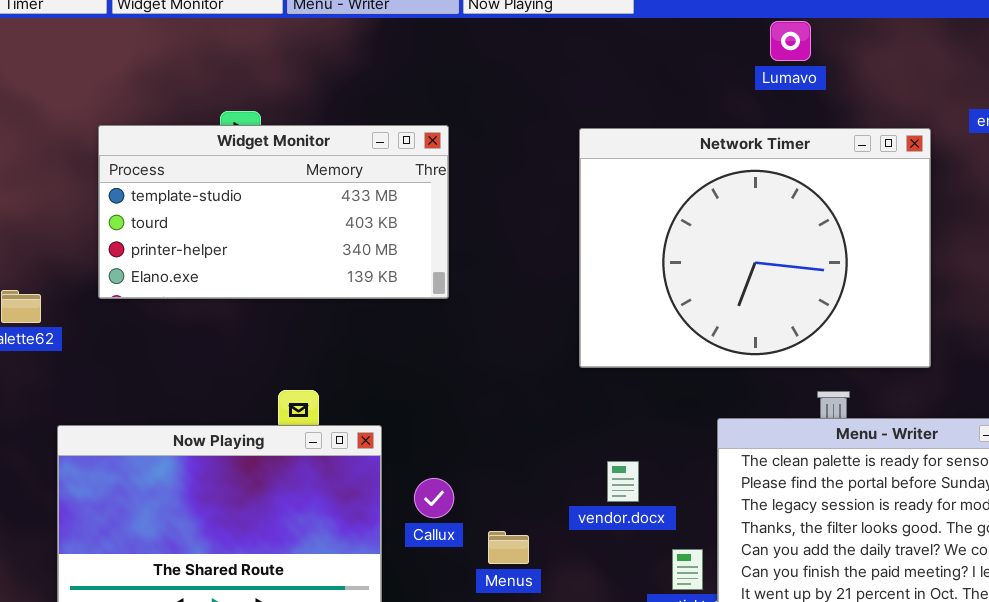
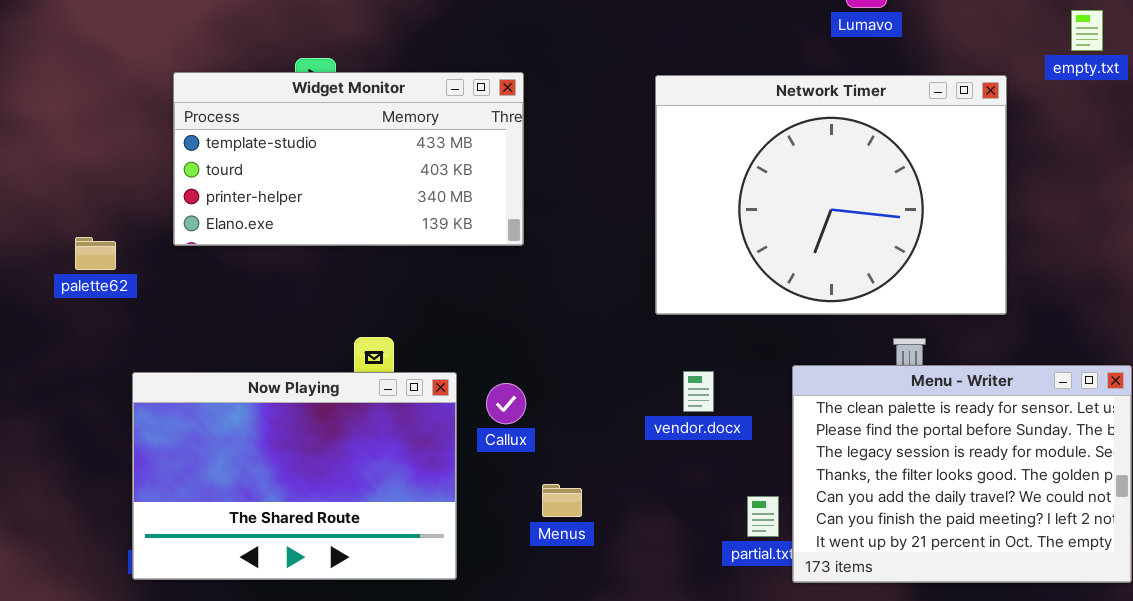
vendor.docx: [607,461,639,502] -> [683,371,714,412], moved
Callux: [414,478,454,518] -> [486,383,526,424], moved
Menus: [488,531,529,564] -> [542,484,582,517], moved

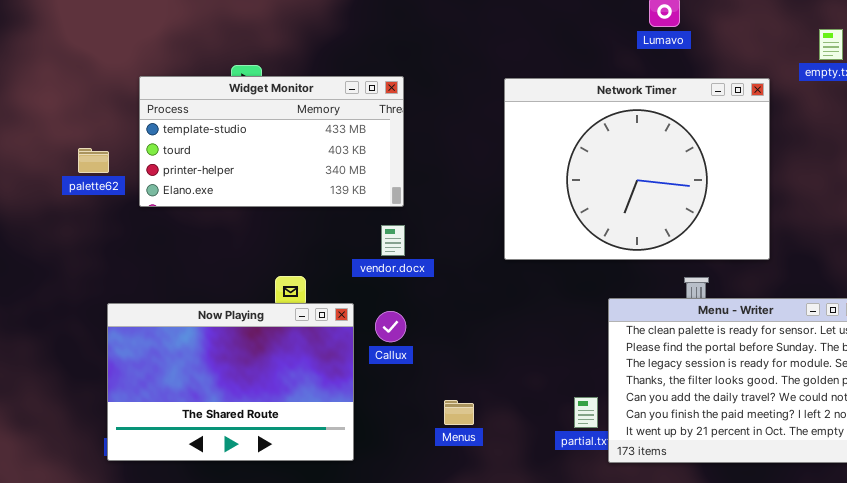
palette62: [75,237,116,270] -> [78,148,109,173], moved
vendor.docx: [683,371,714,412] -> [381,225,405,256], moved
Menus: [542,484,582,517] -> [444,400,474,425], moved

